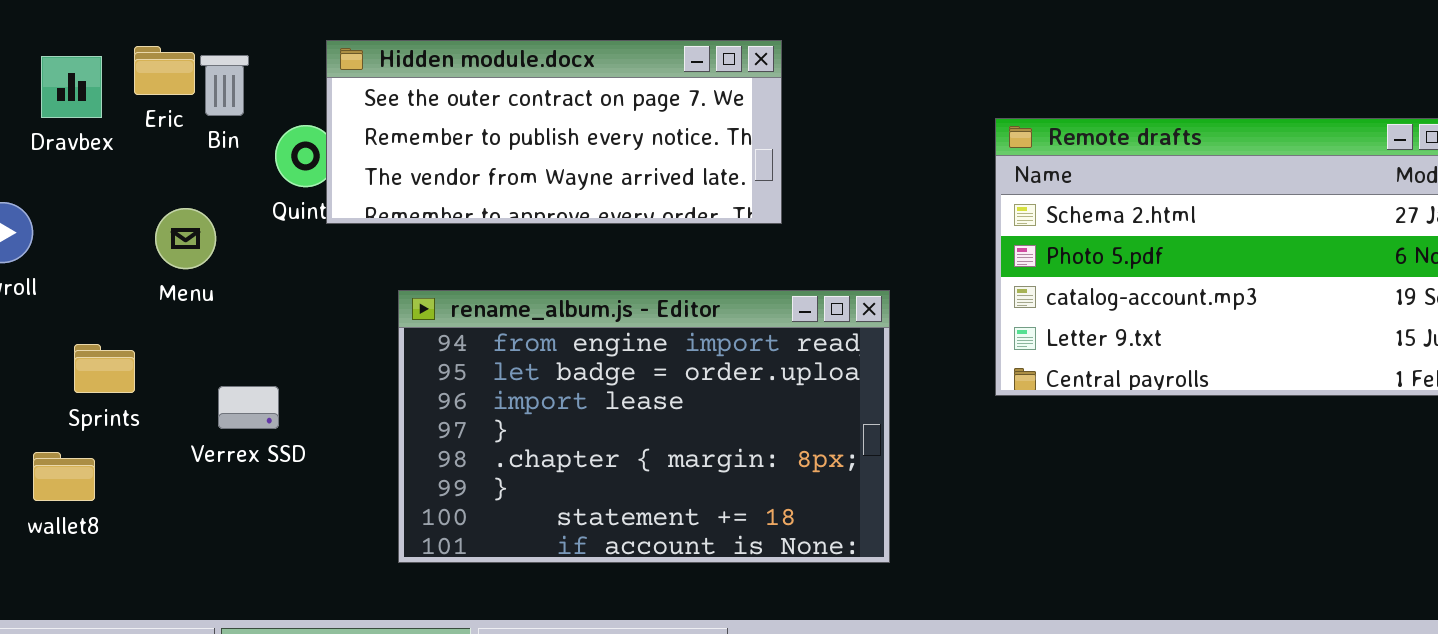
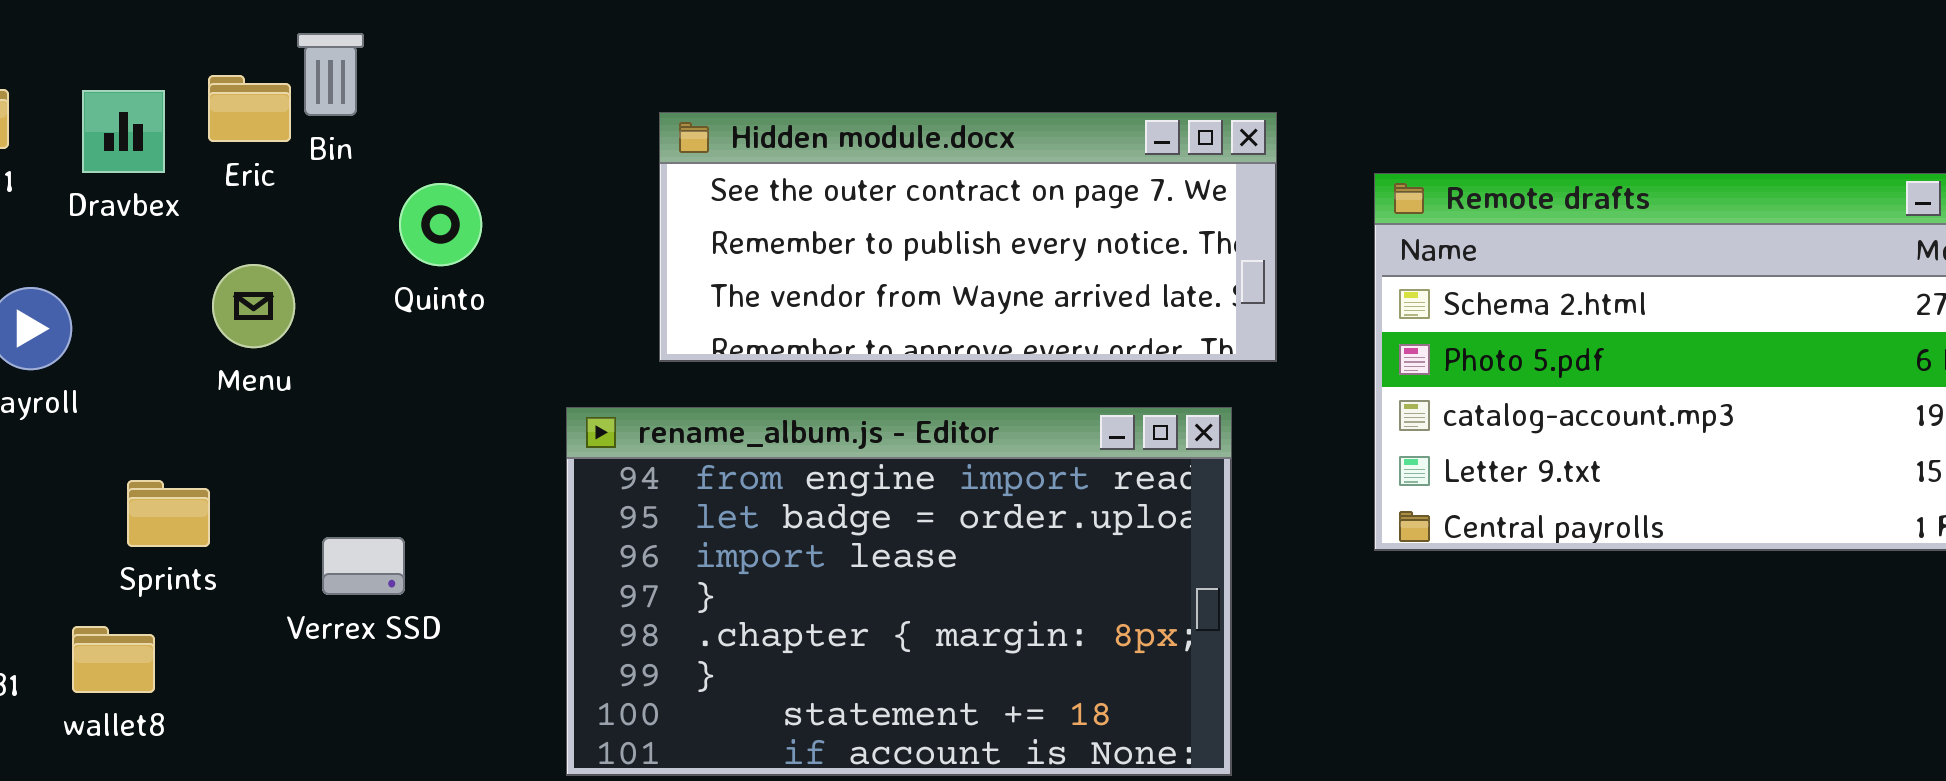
Hidden module.docx: [326,40,782,224] -> [659,112,1277,362], moved
Bin: [200,55,249,116] -> [297,33,364,116], moved
Menu: [155,208,216,269] -> [212,264,295,348], moved

